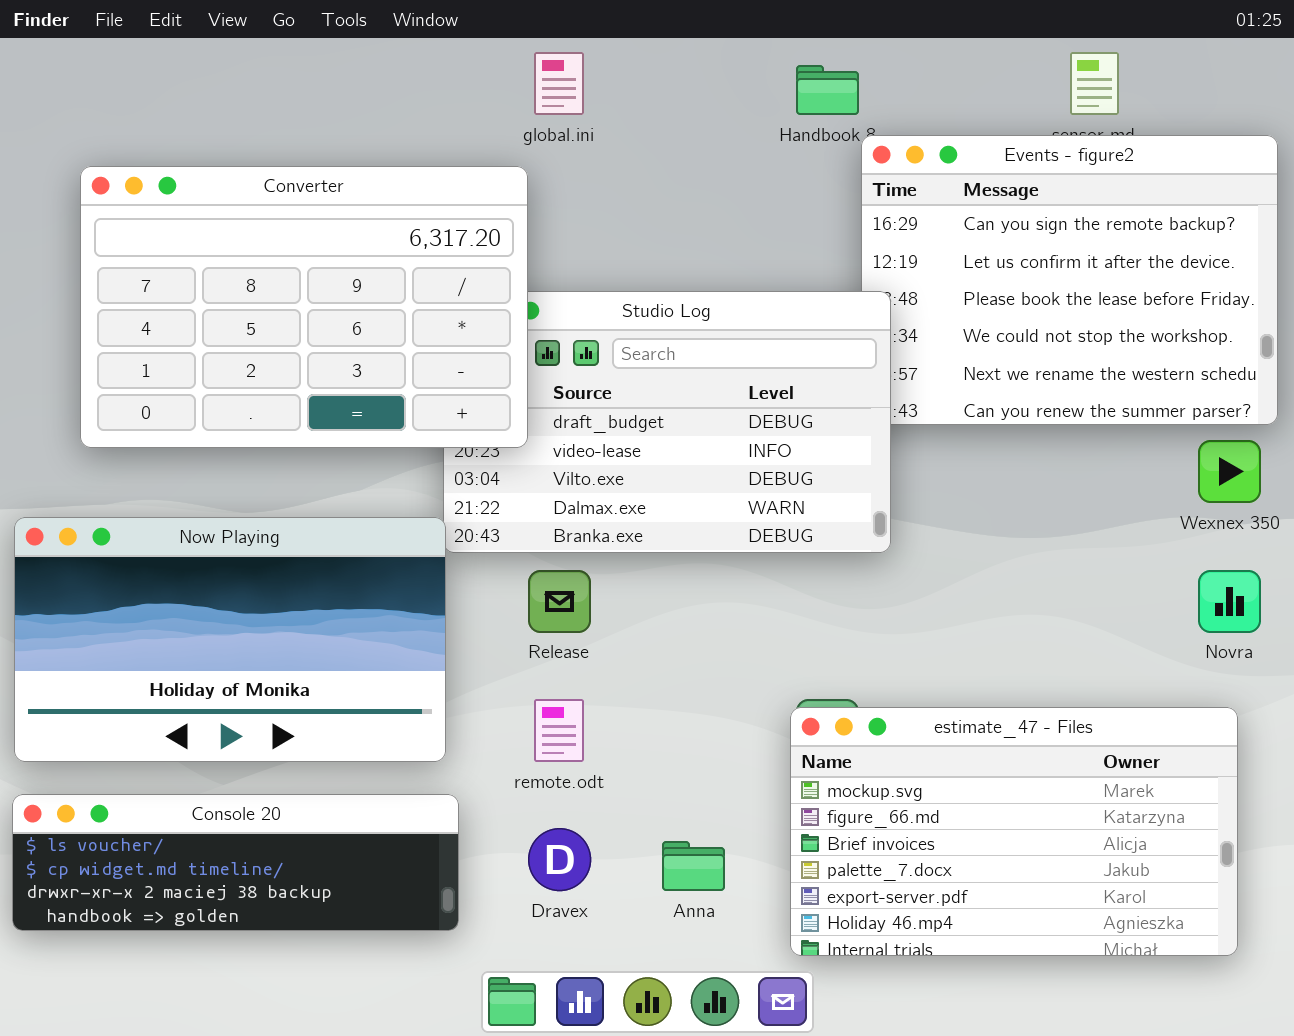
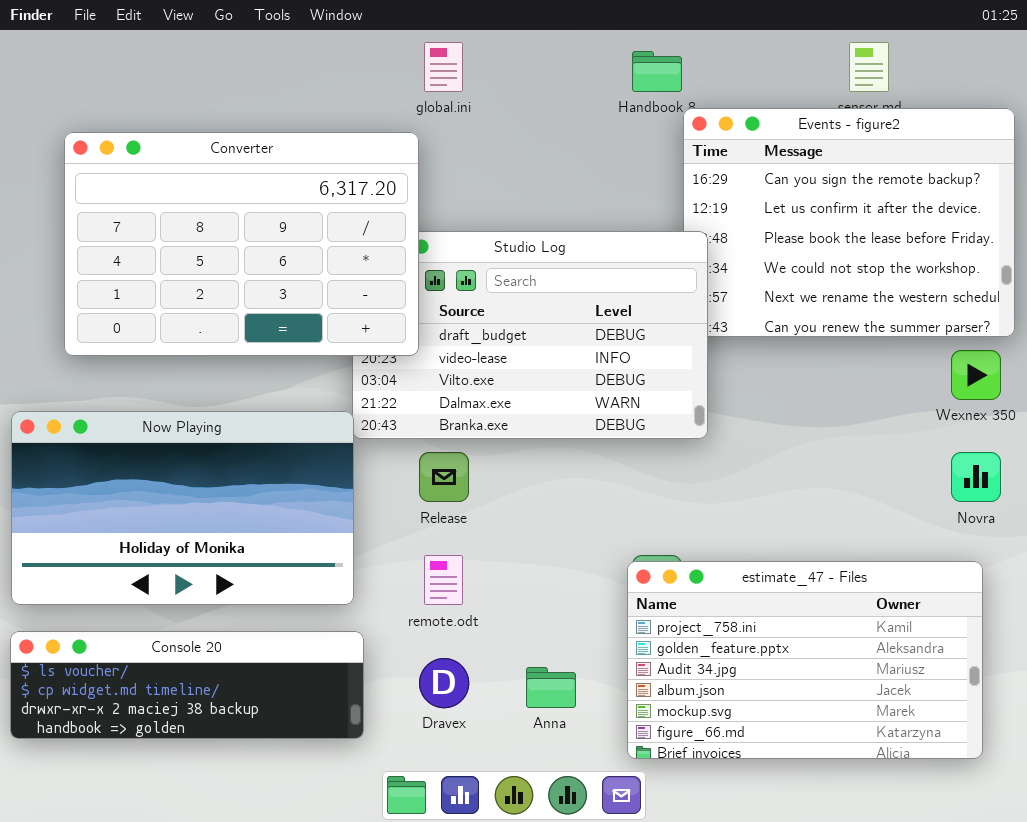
estimate_47 - Files: [790,707,1238,956] -> [627,561,983,759], scrolled up 4 rows

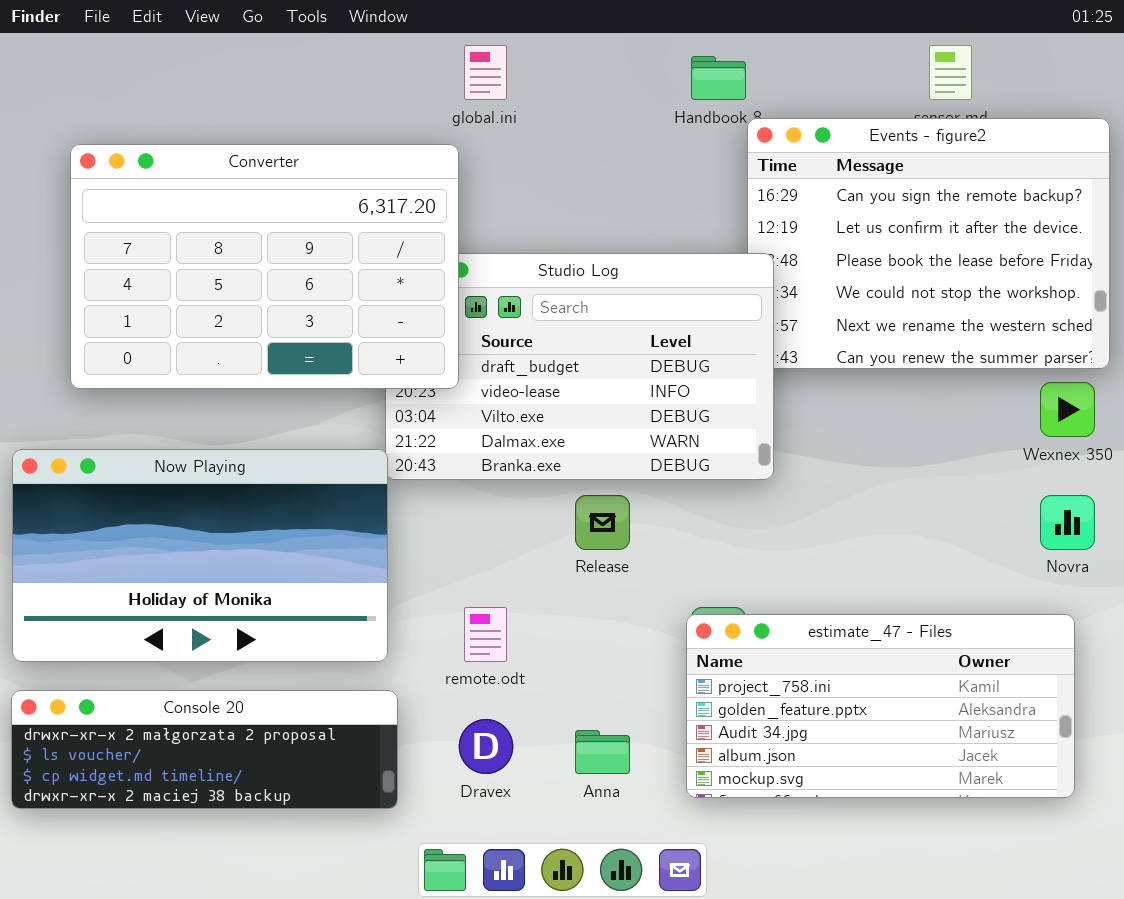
Release: [419,452,469,502] -> [575,495,630,550], moved
estimate_47 - Files: [627,561,983,759] -> [686,614,1075,798], resized
Console 20: [10,631,364,739] -> [11,690,398,809], scrolled up 1 row

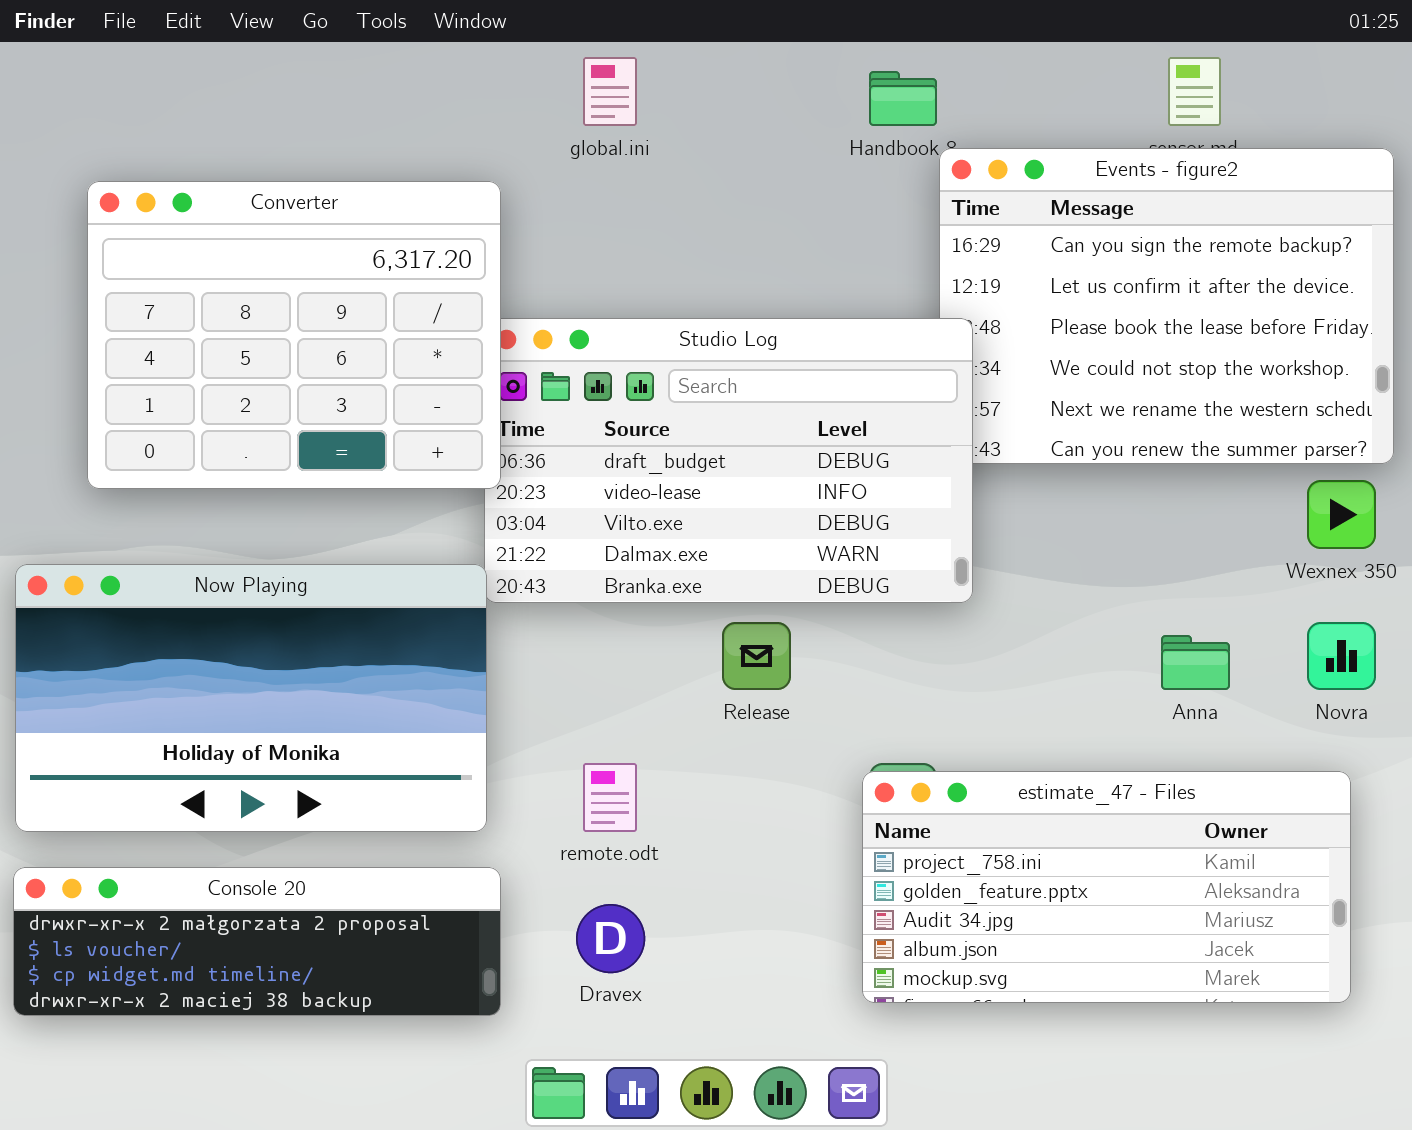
Converter: [70,144,459,389] -> [87,181,501,489], resized
Anna: [575,730,630,774] -> [1161,635,1230,690], moved

